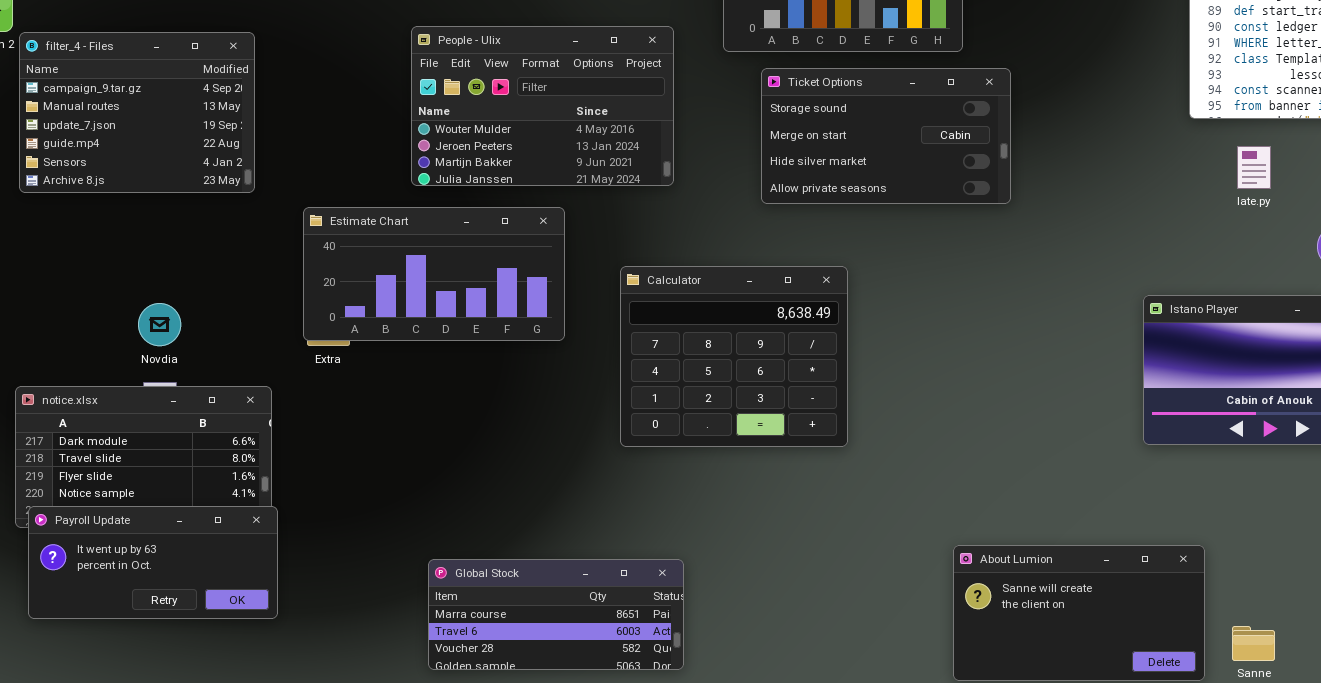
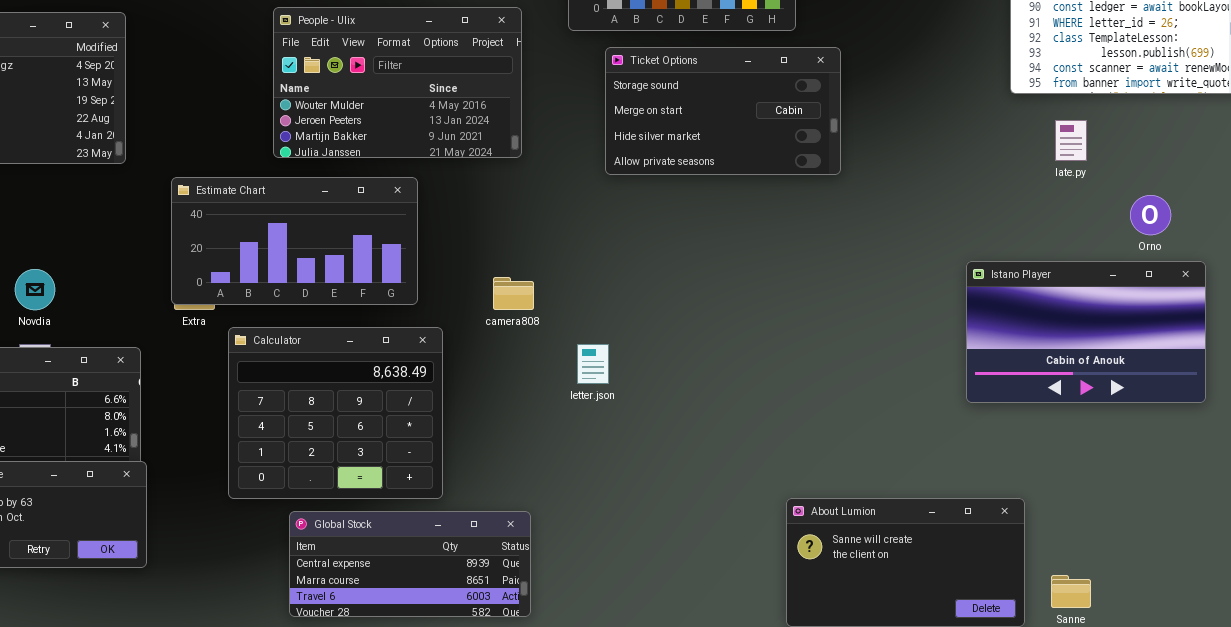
Calculator: [620,266,848,447] -> [228,327,443,499], moved
Global Stock: [428,559,684,670] -> [289,511,531,617], scrolled up 1 row

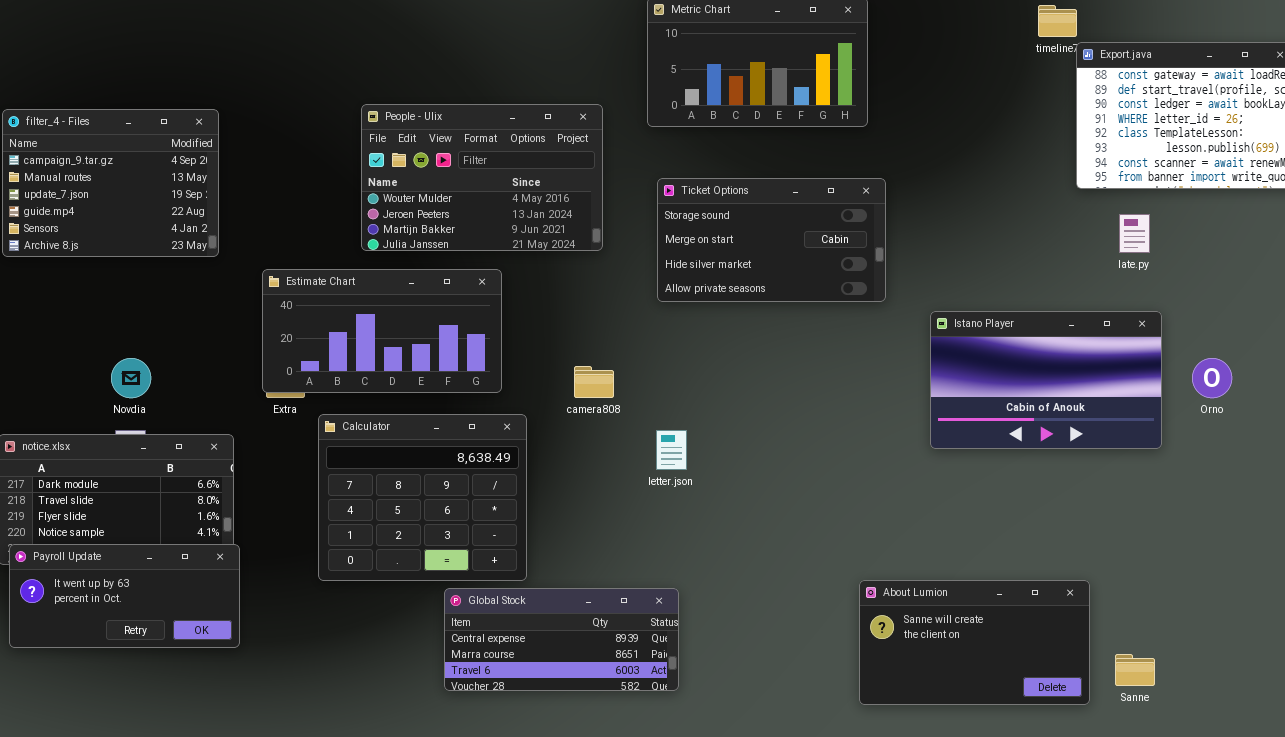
Ticket Options: [605,47,841,175] -> [657,178,886,302], moved
Orno: [1130,195,1171,235] -> [1192,358,1232,398], moved
Istano Player: [966,261,1206,403] -> [930,311,1162,449], moved
Global Stock: [289,511,531,617] -> [444,588,679,691], moved

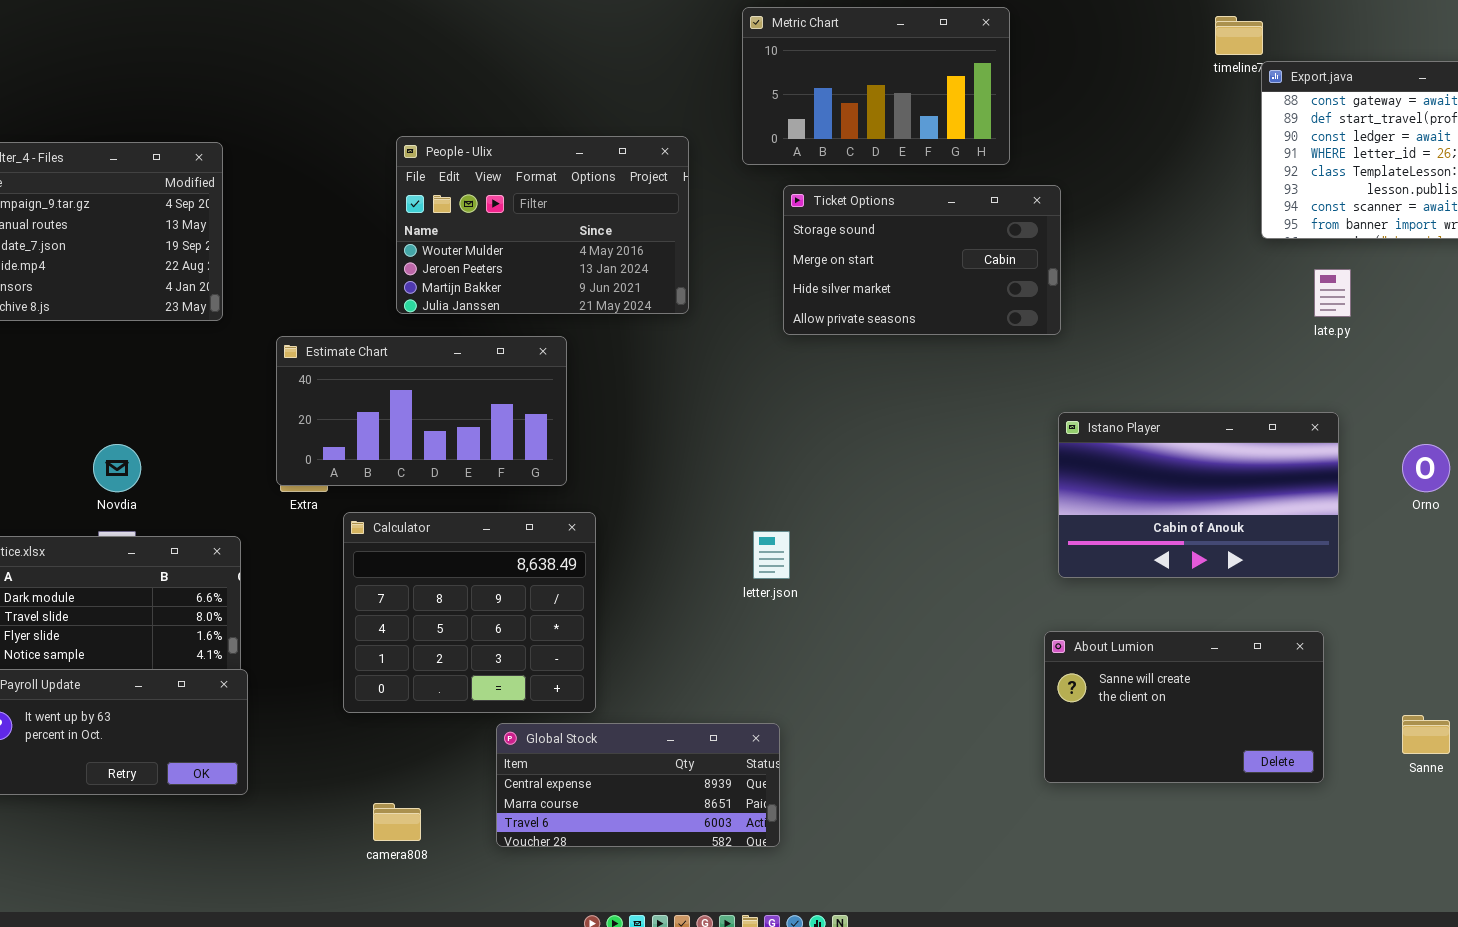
Ticket Options: [657,178,886,302] -> [783,185,1061,335], moved
Istano Player: [930,311,1162,449] -> [1058,412,1339,578], moved
camera808: [574,366,614,398] -> [373,803,421,841], moved
About Lumion: [859,580,1090,705] -> [1044,631,1324,783], moved
Sanne: [1115,654,1155,686] -> [1402,715,1450,754], moved

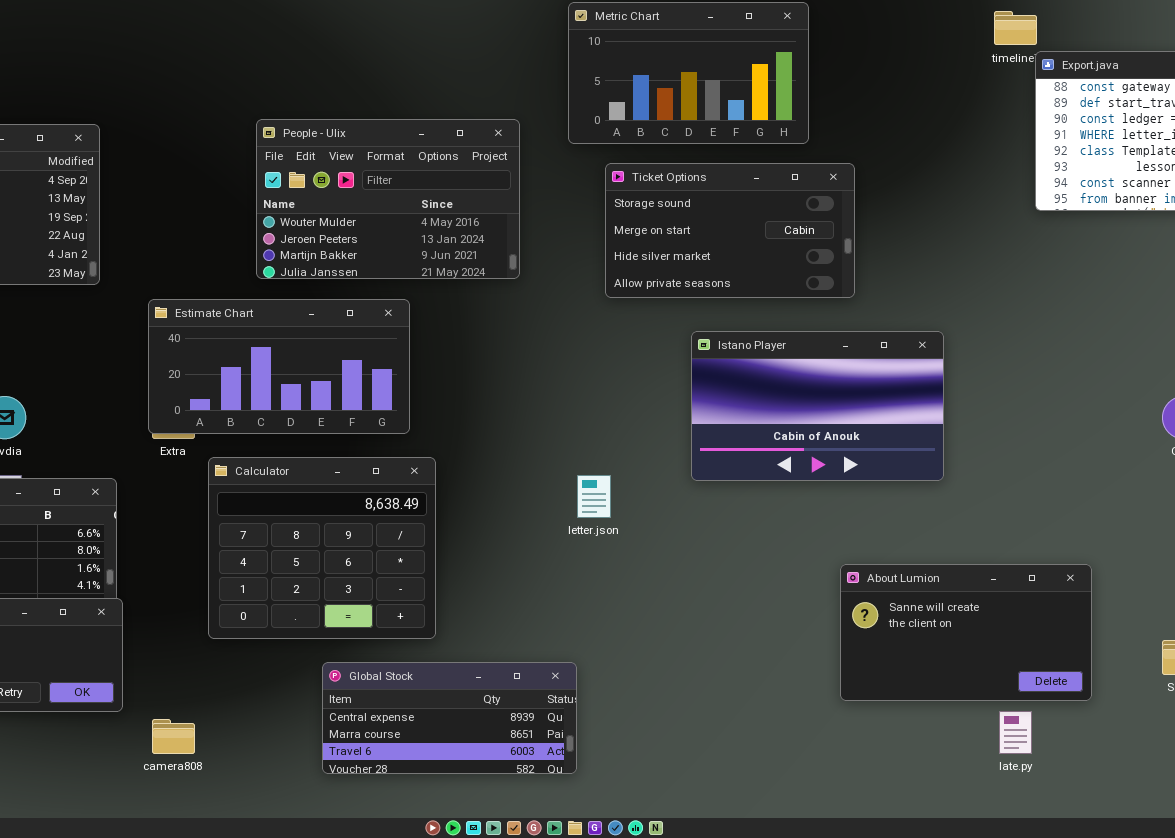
late.py: [1314,269,1351,317] -> [999,711,1032,754], moved
Istano Player: [1058,412,1339,578] -> [691,331,944,481], moved
Global Stock: [496,723,780,847] -> [322,662,577,774], moved
camera808: [373,803,421,841] -> [152,719,195,754], moved

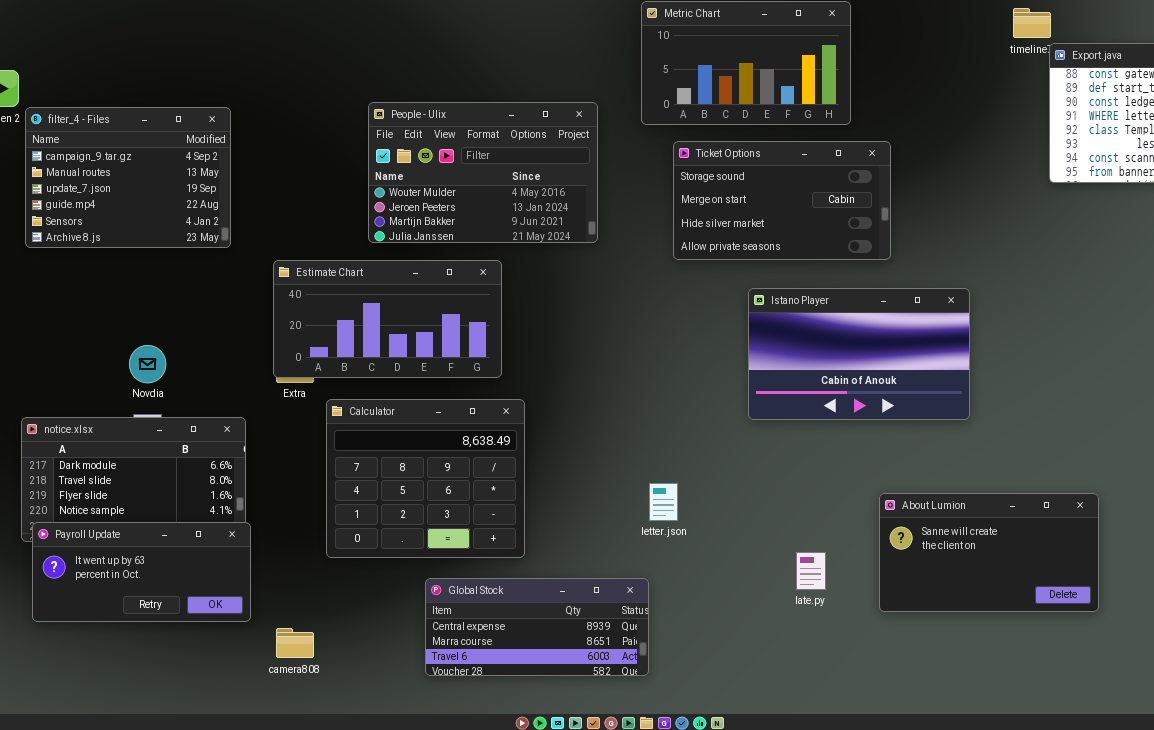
letter.json: [577,475,611,518] -> [649,483,678,521], moved
late.py: [999,711,1032,754] -> [796,552,826,590], moved

